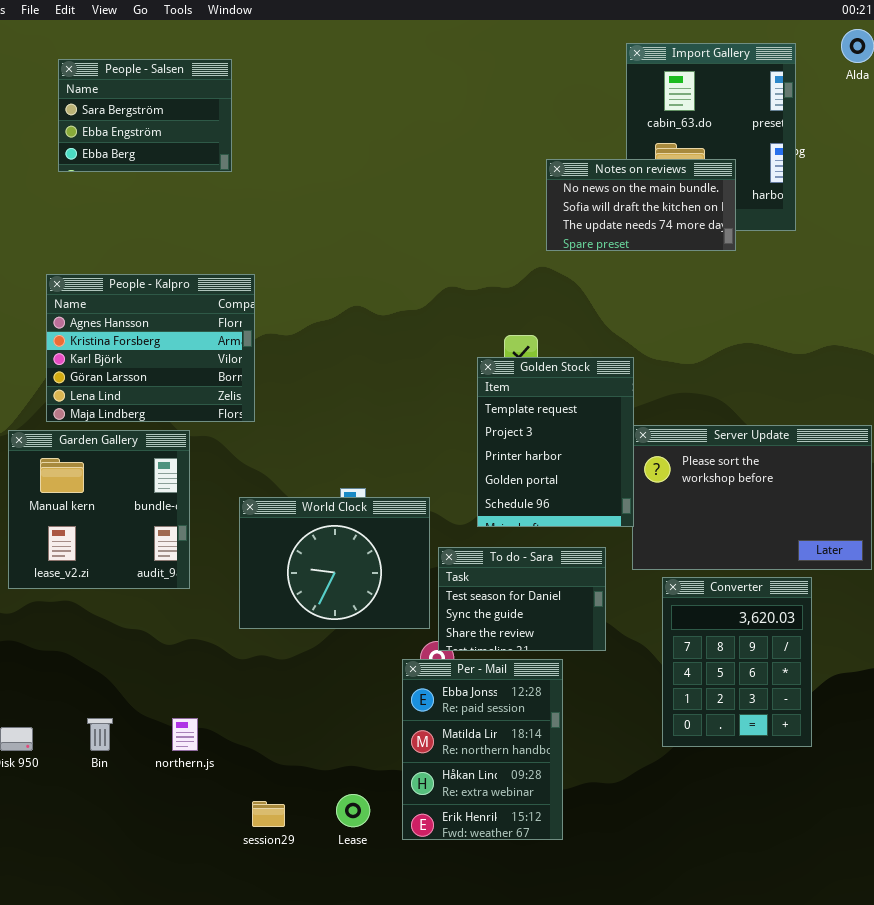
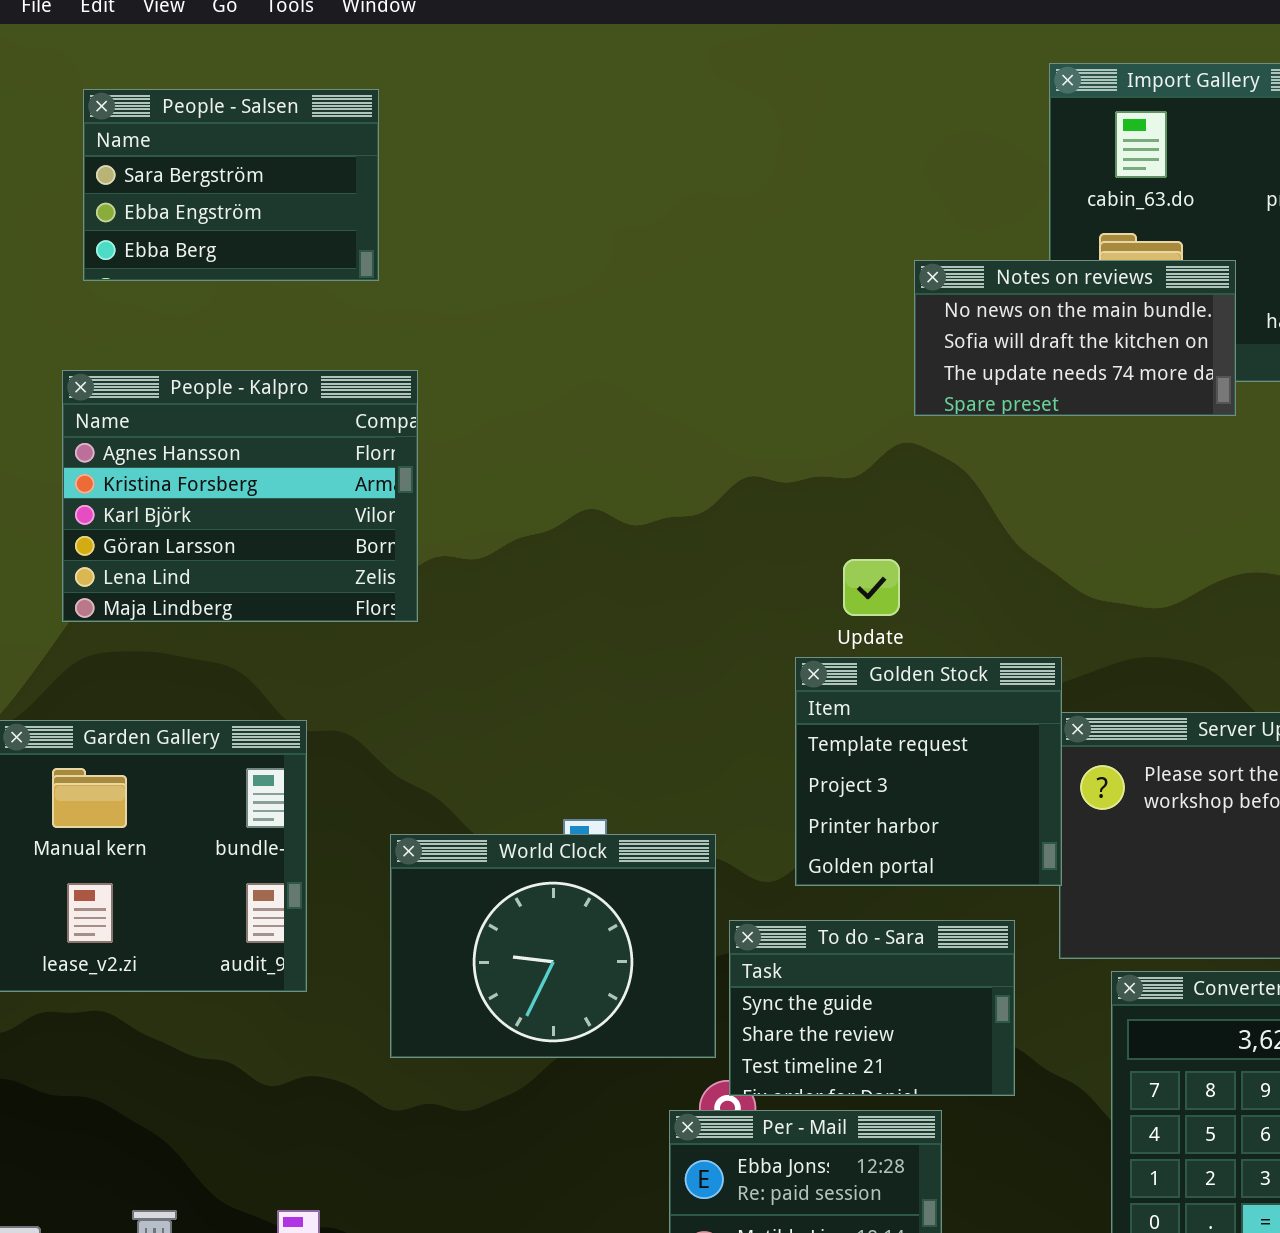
People - Kalpro: [46,274,255,422] -> [62,370,418,622], moved
Golden Stock: [477,357,634,527] -> [795,657,1062,886], resized
To do - Sara: [438,547,606,651] -> [729,920,1015,1096], scrolled down 1 row

